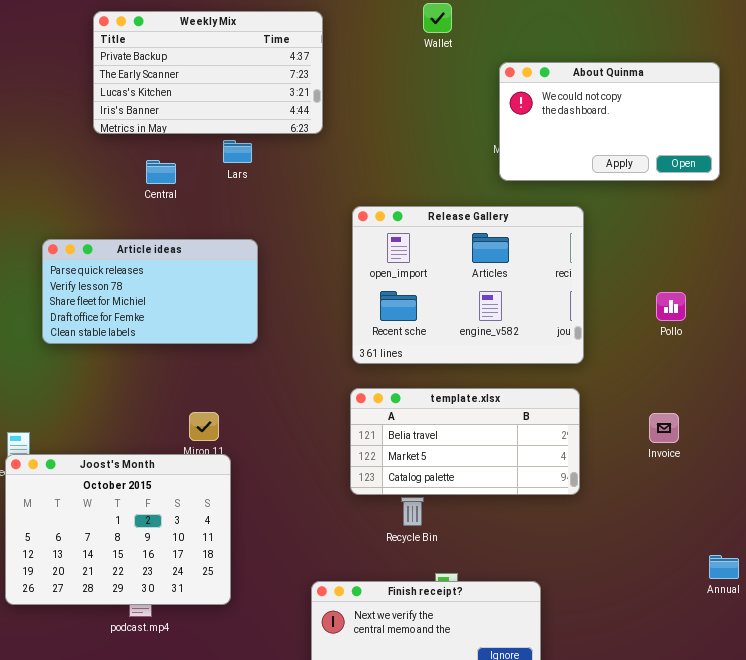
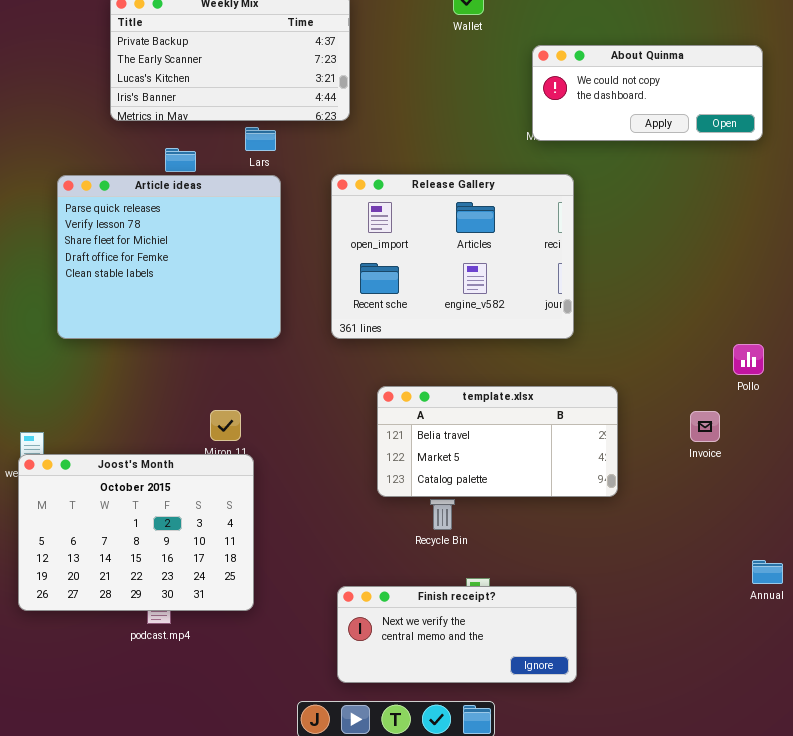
About Quinma: [499,62,720,181] -> [532,45,763,141], resized
Release Gallery: [352,206,584,364] -> [331,174,574,339], moved
Article ideas: [42,239,258,344] -> [57,175,281,339], resized
Pollo: [656,292,686,321] -> [733,344,764,375], moved

